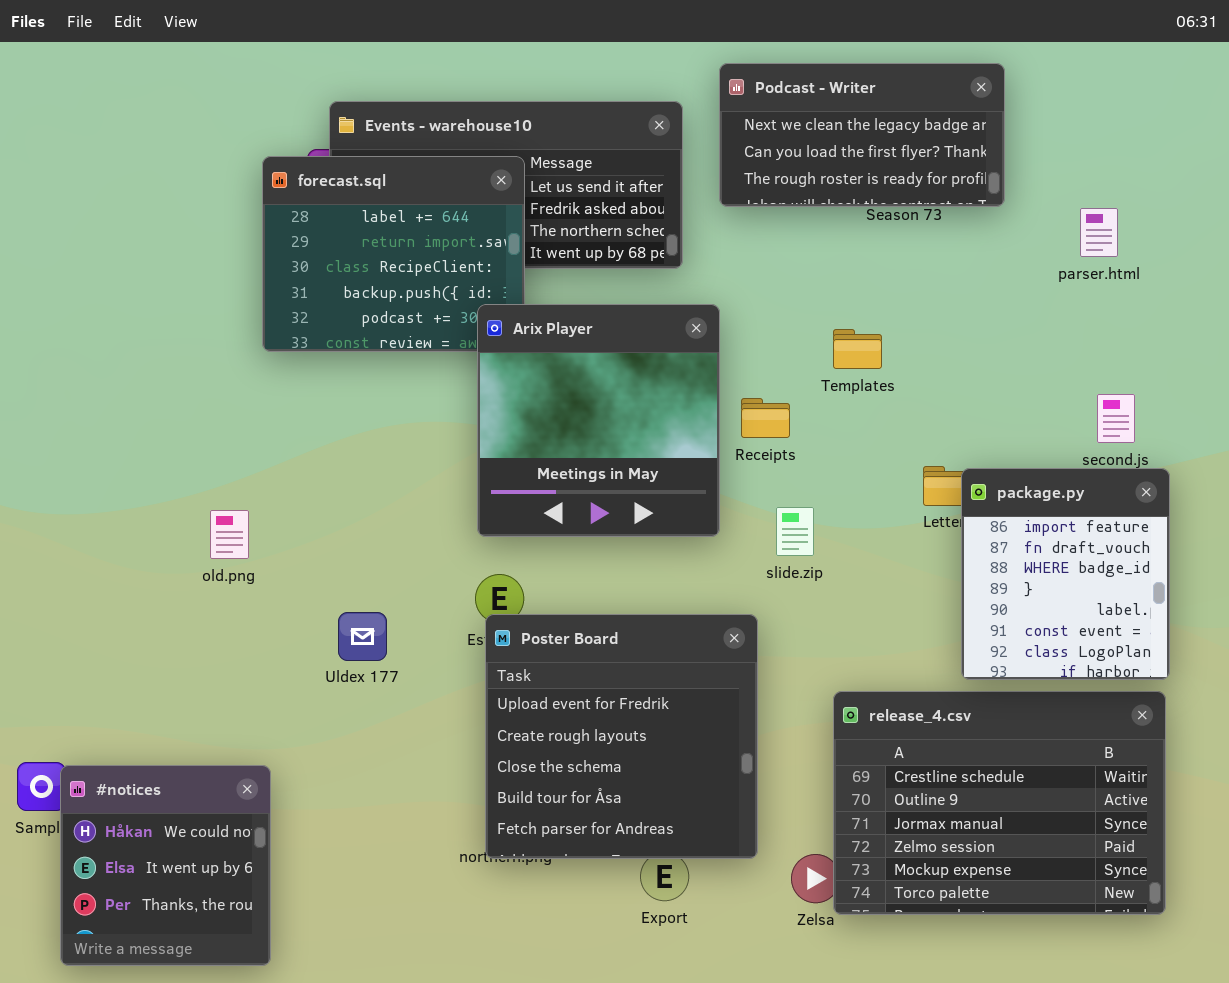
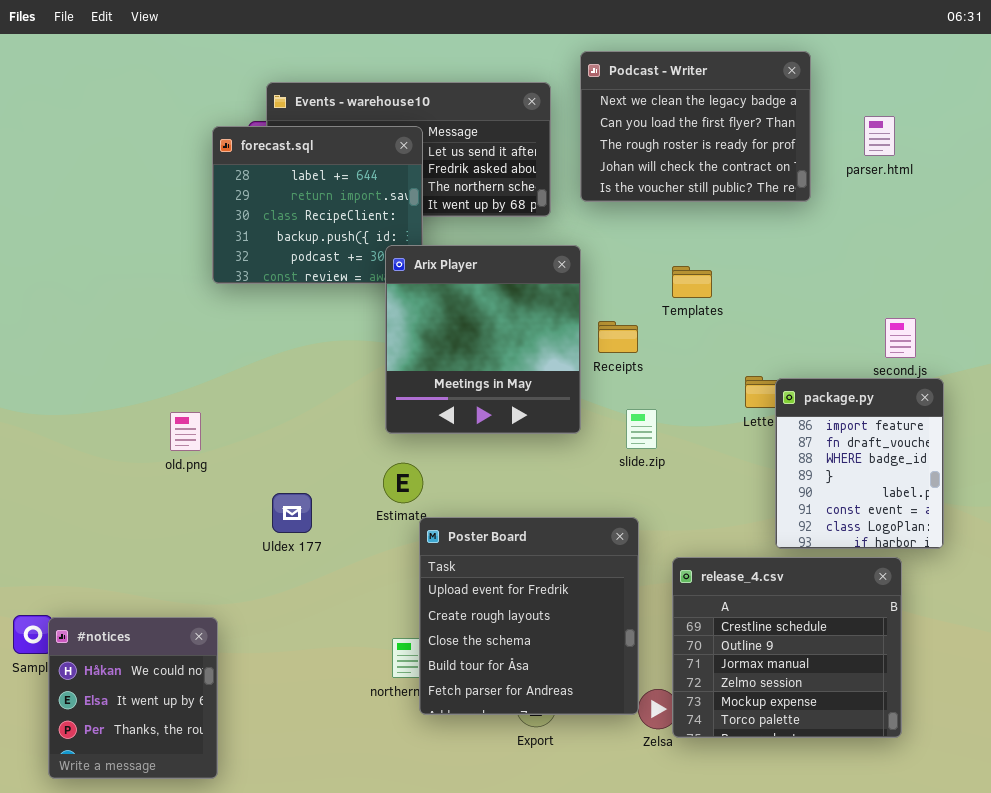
Podcast - Writer: [719,63,1005,207] -> [580,51,811,202], resized
parser.html: [1080,208,1118,257] -> [864,116,895,156], moved
Poster Board: [485,614,758,859] -> [419,517,639,715], moved
release_4.csv: [833,691,1166,915] -> [672,557,902,738], resized

